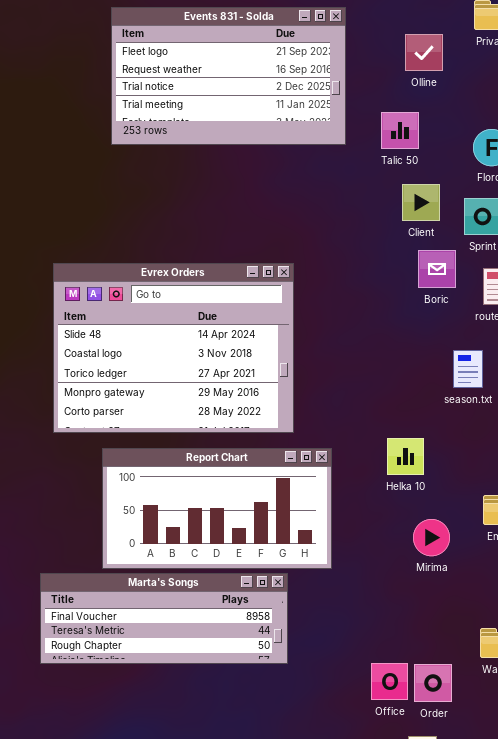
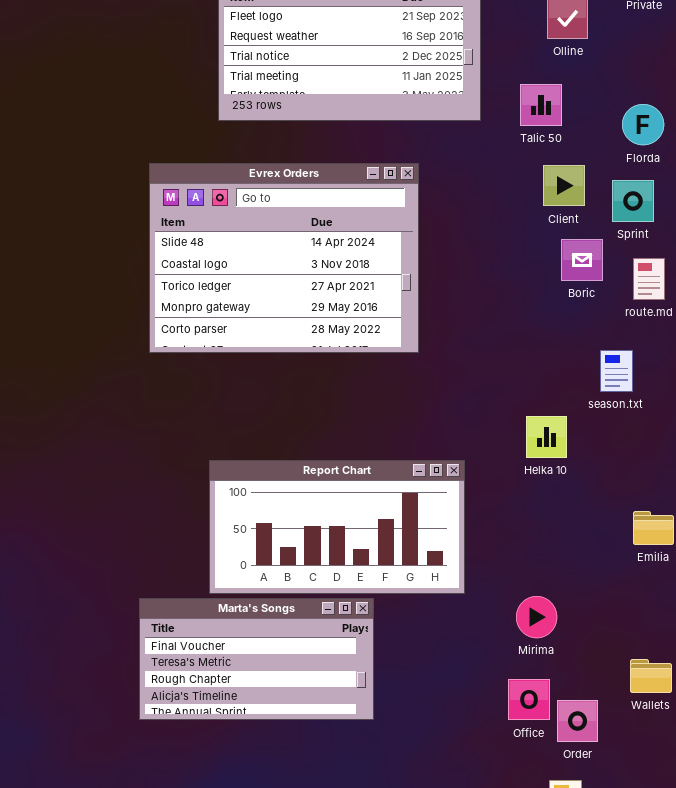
Evrex Orders: [53,263,294,433] -> [149,163,419,353], moved
Helka 10: [387,438,424,475] -> [526,416,567,458], moved
Mirima: [413,519,450,556] -> [516,596,557,638], moved
Marta's Songs: [40,573,288,664] -> [139,598,374,720], resized
Office: [371,663,408,700] -> [508,679,550,720], moved

